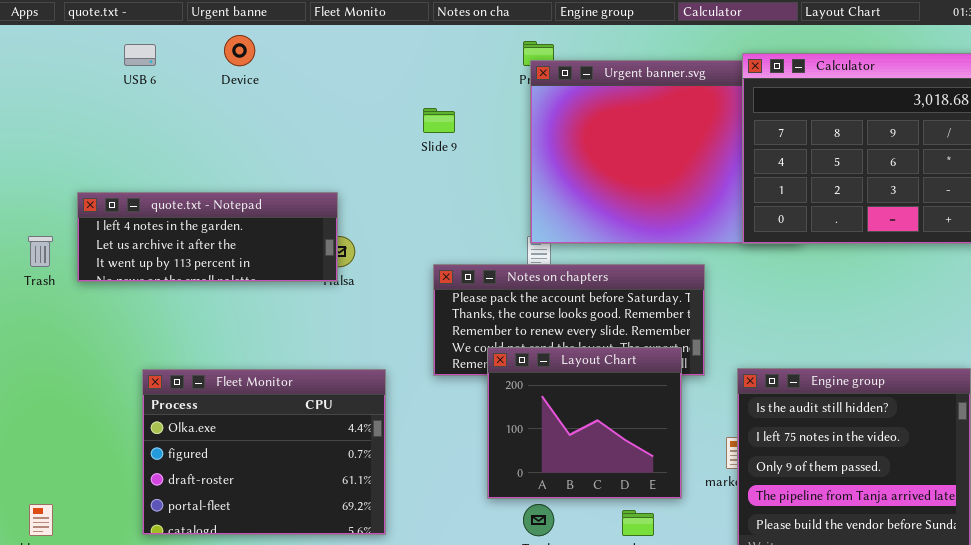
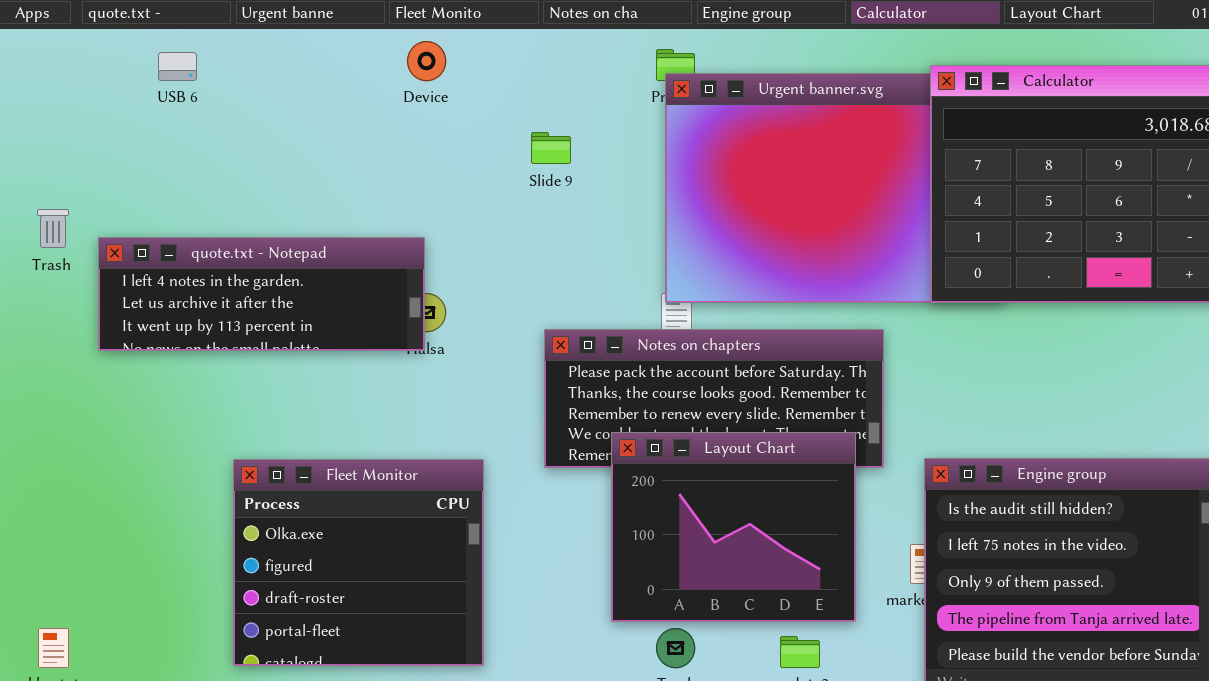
Device: [224,35,255,66] -> [407,41,446,81], moved
Trash: [28,236,53,267] -> [37,209,69,248], moved
Fleet Monitor: [142,369,386,535] -> [233,459,484,666], resized

